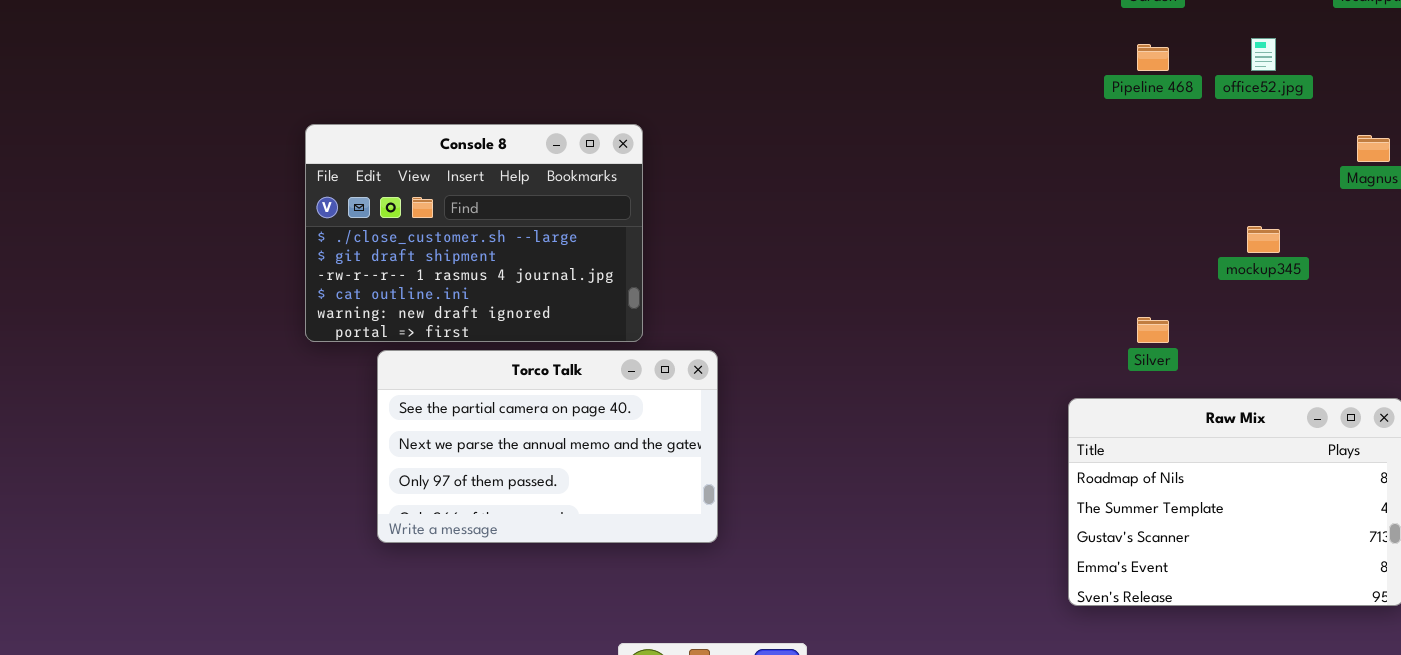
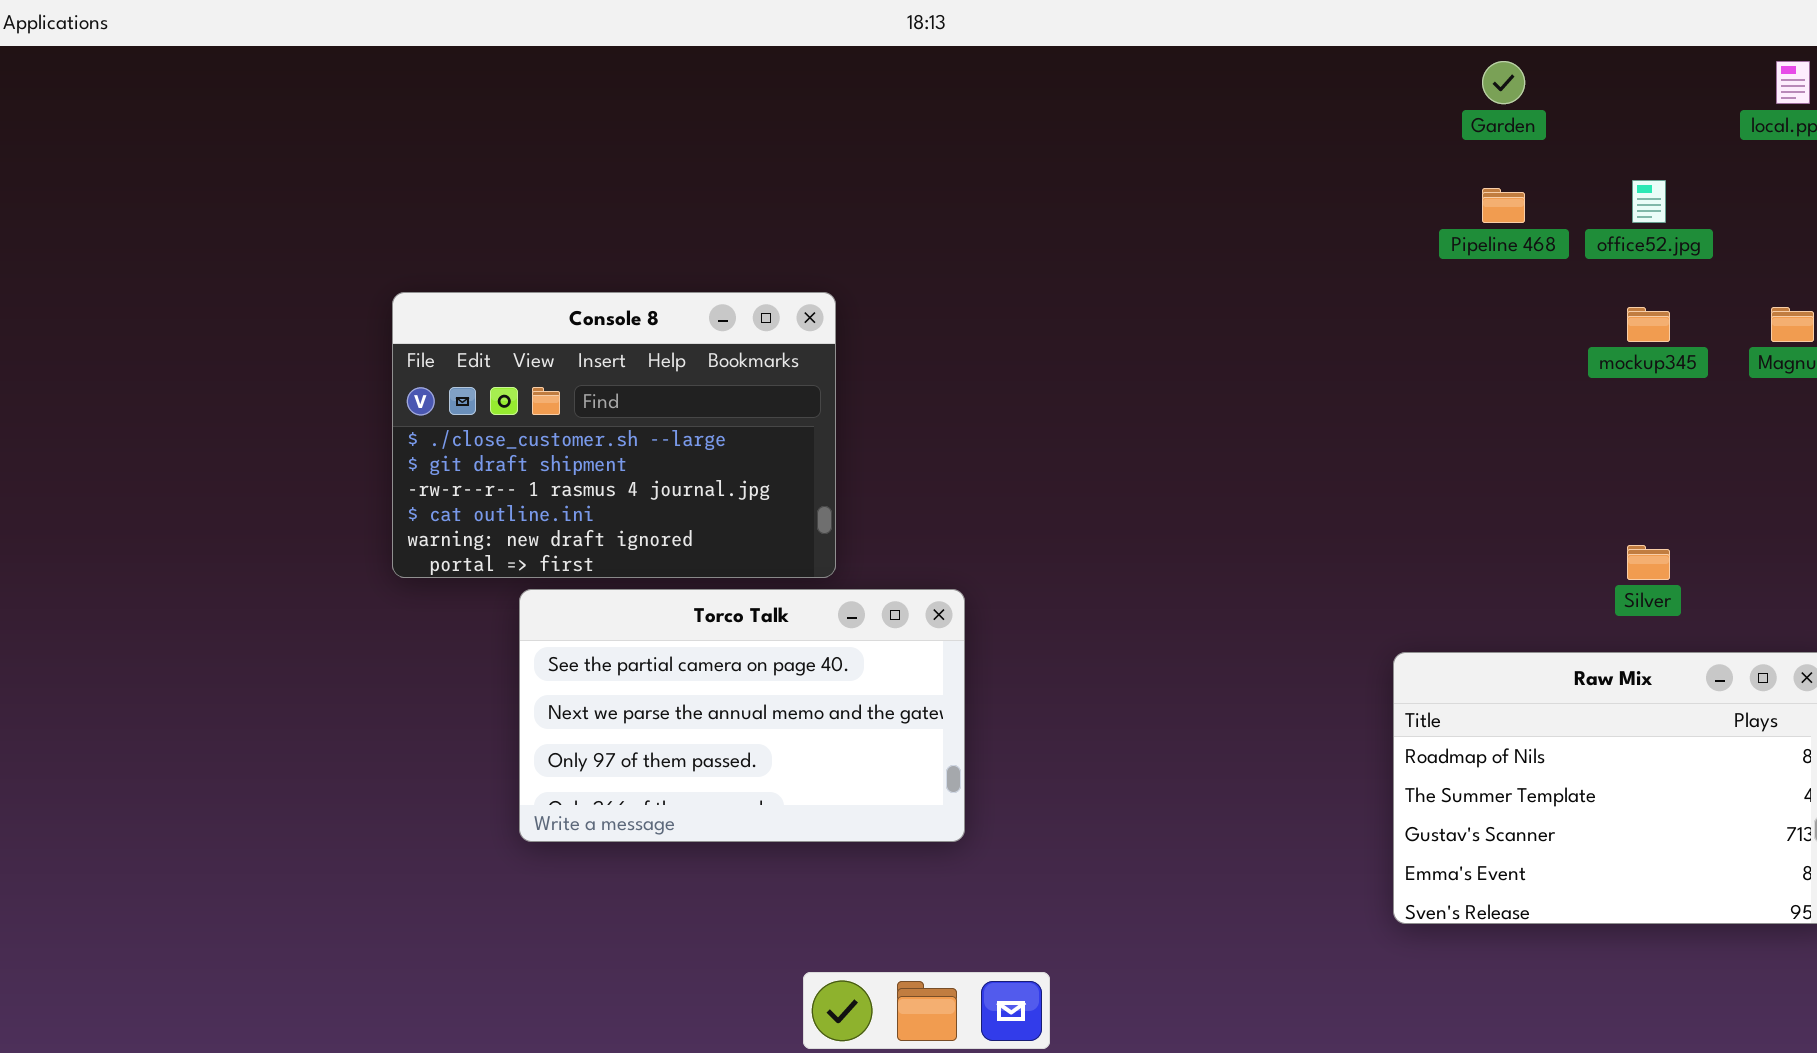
mockup345: [1247,226,1280,253] -> [1627,307,1670,342], moved
Silver: [1137,317,1169,343] -> [1627,545,1670,580], moved
Torco Talk: [377,350,718,543] -> [519,589,965,842], moved

